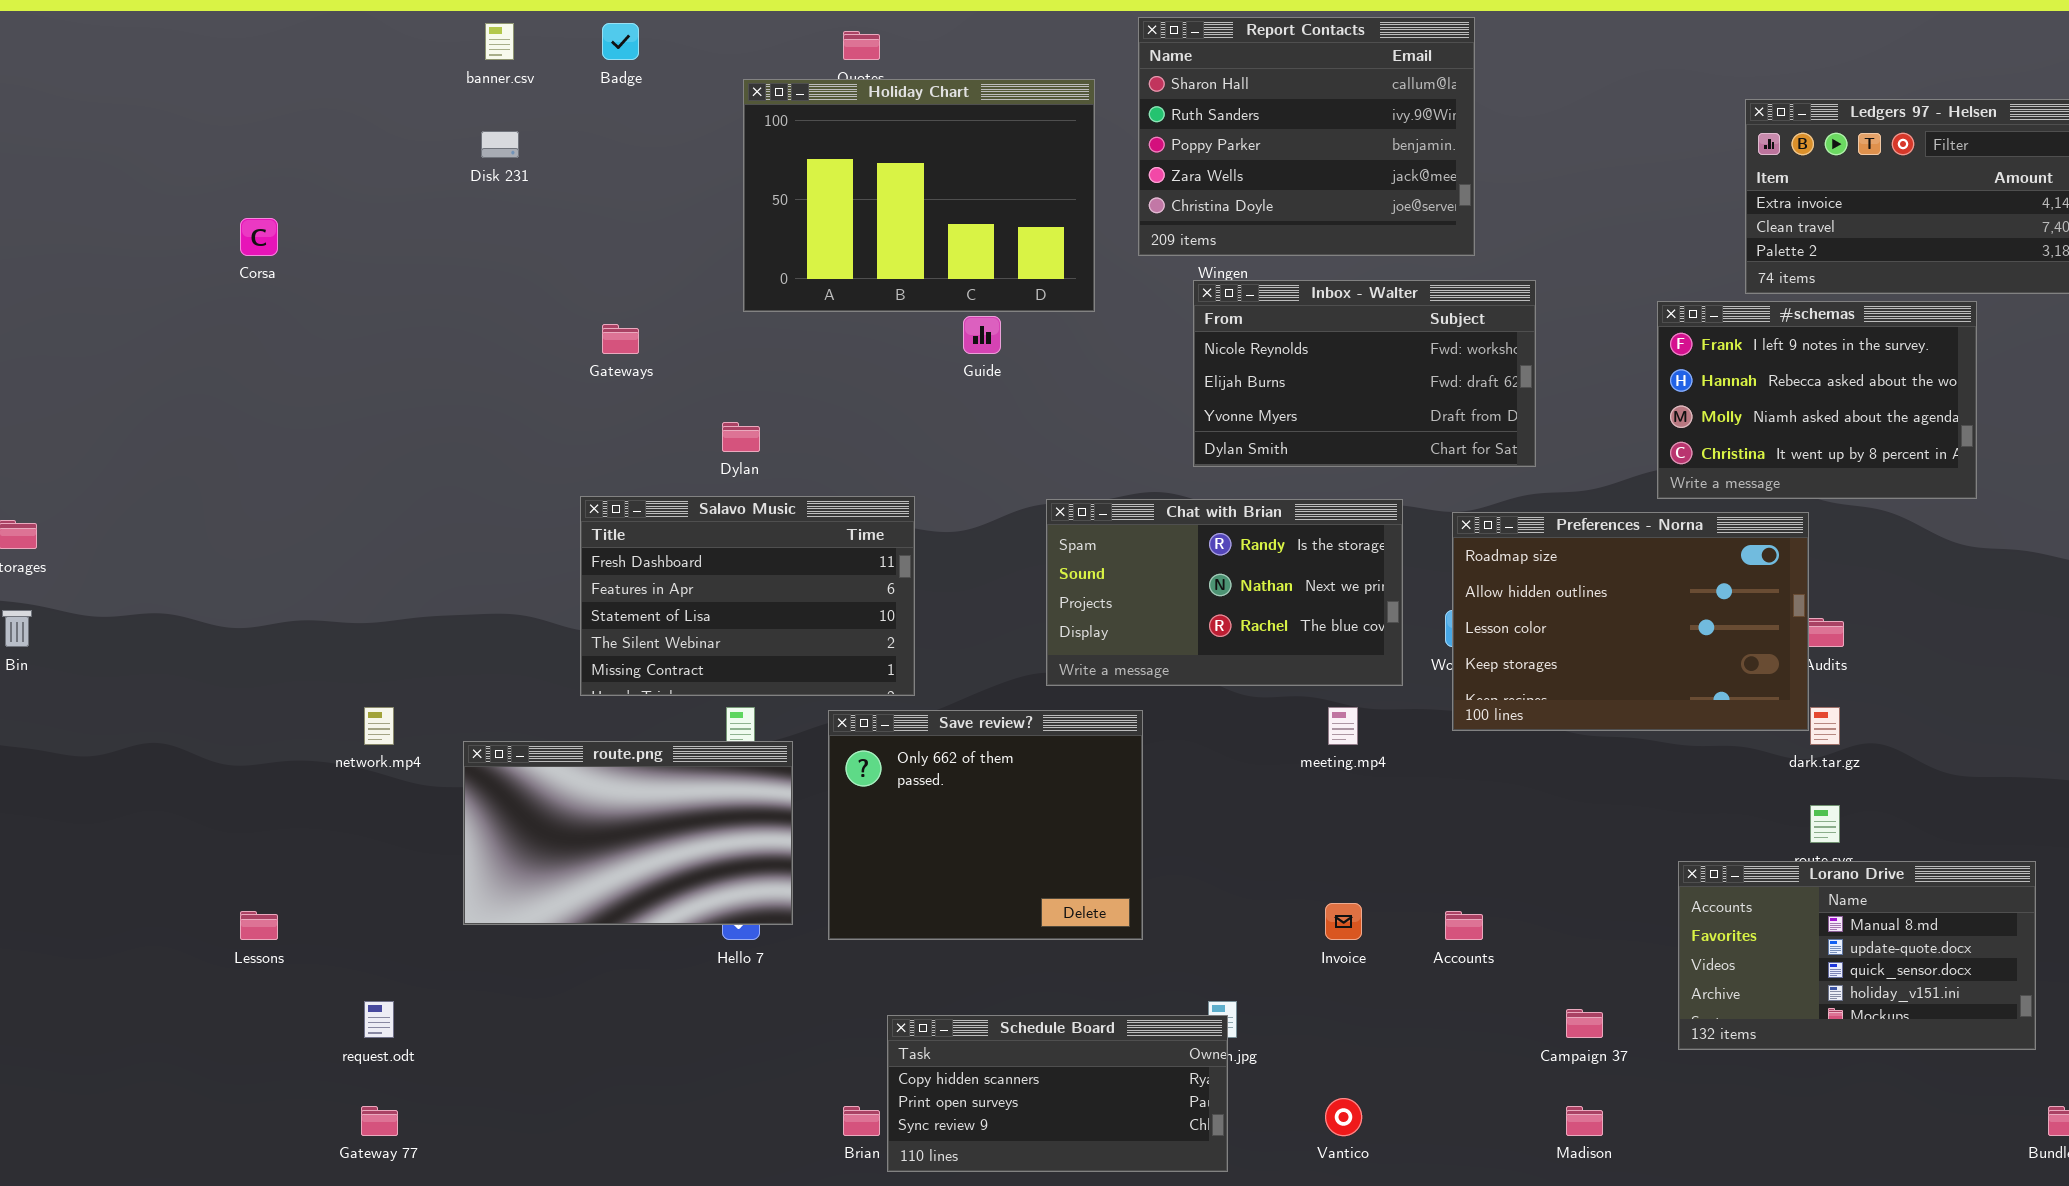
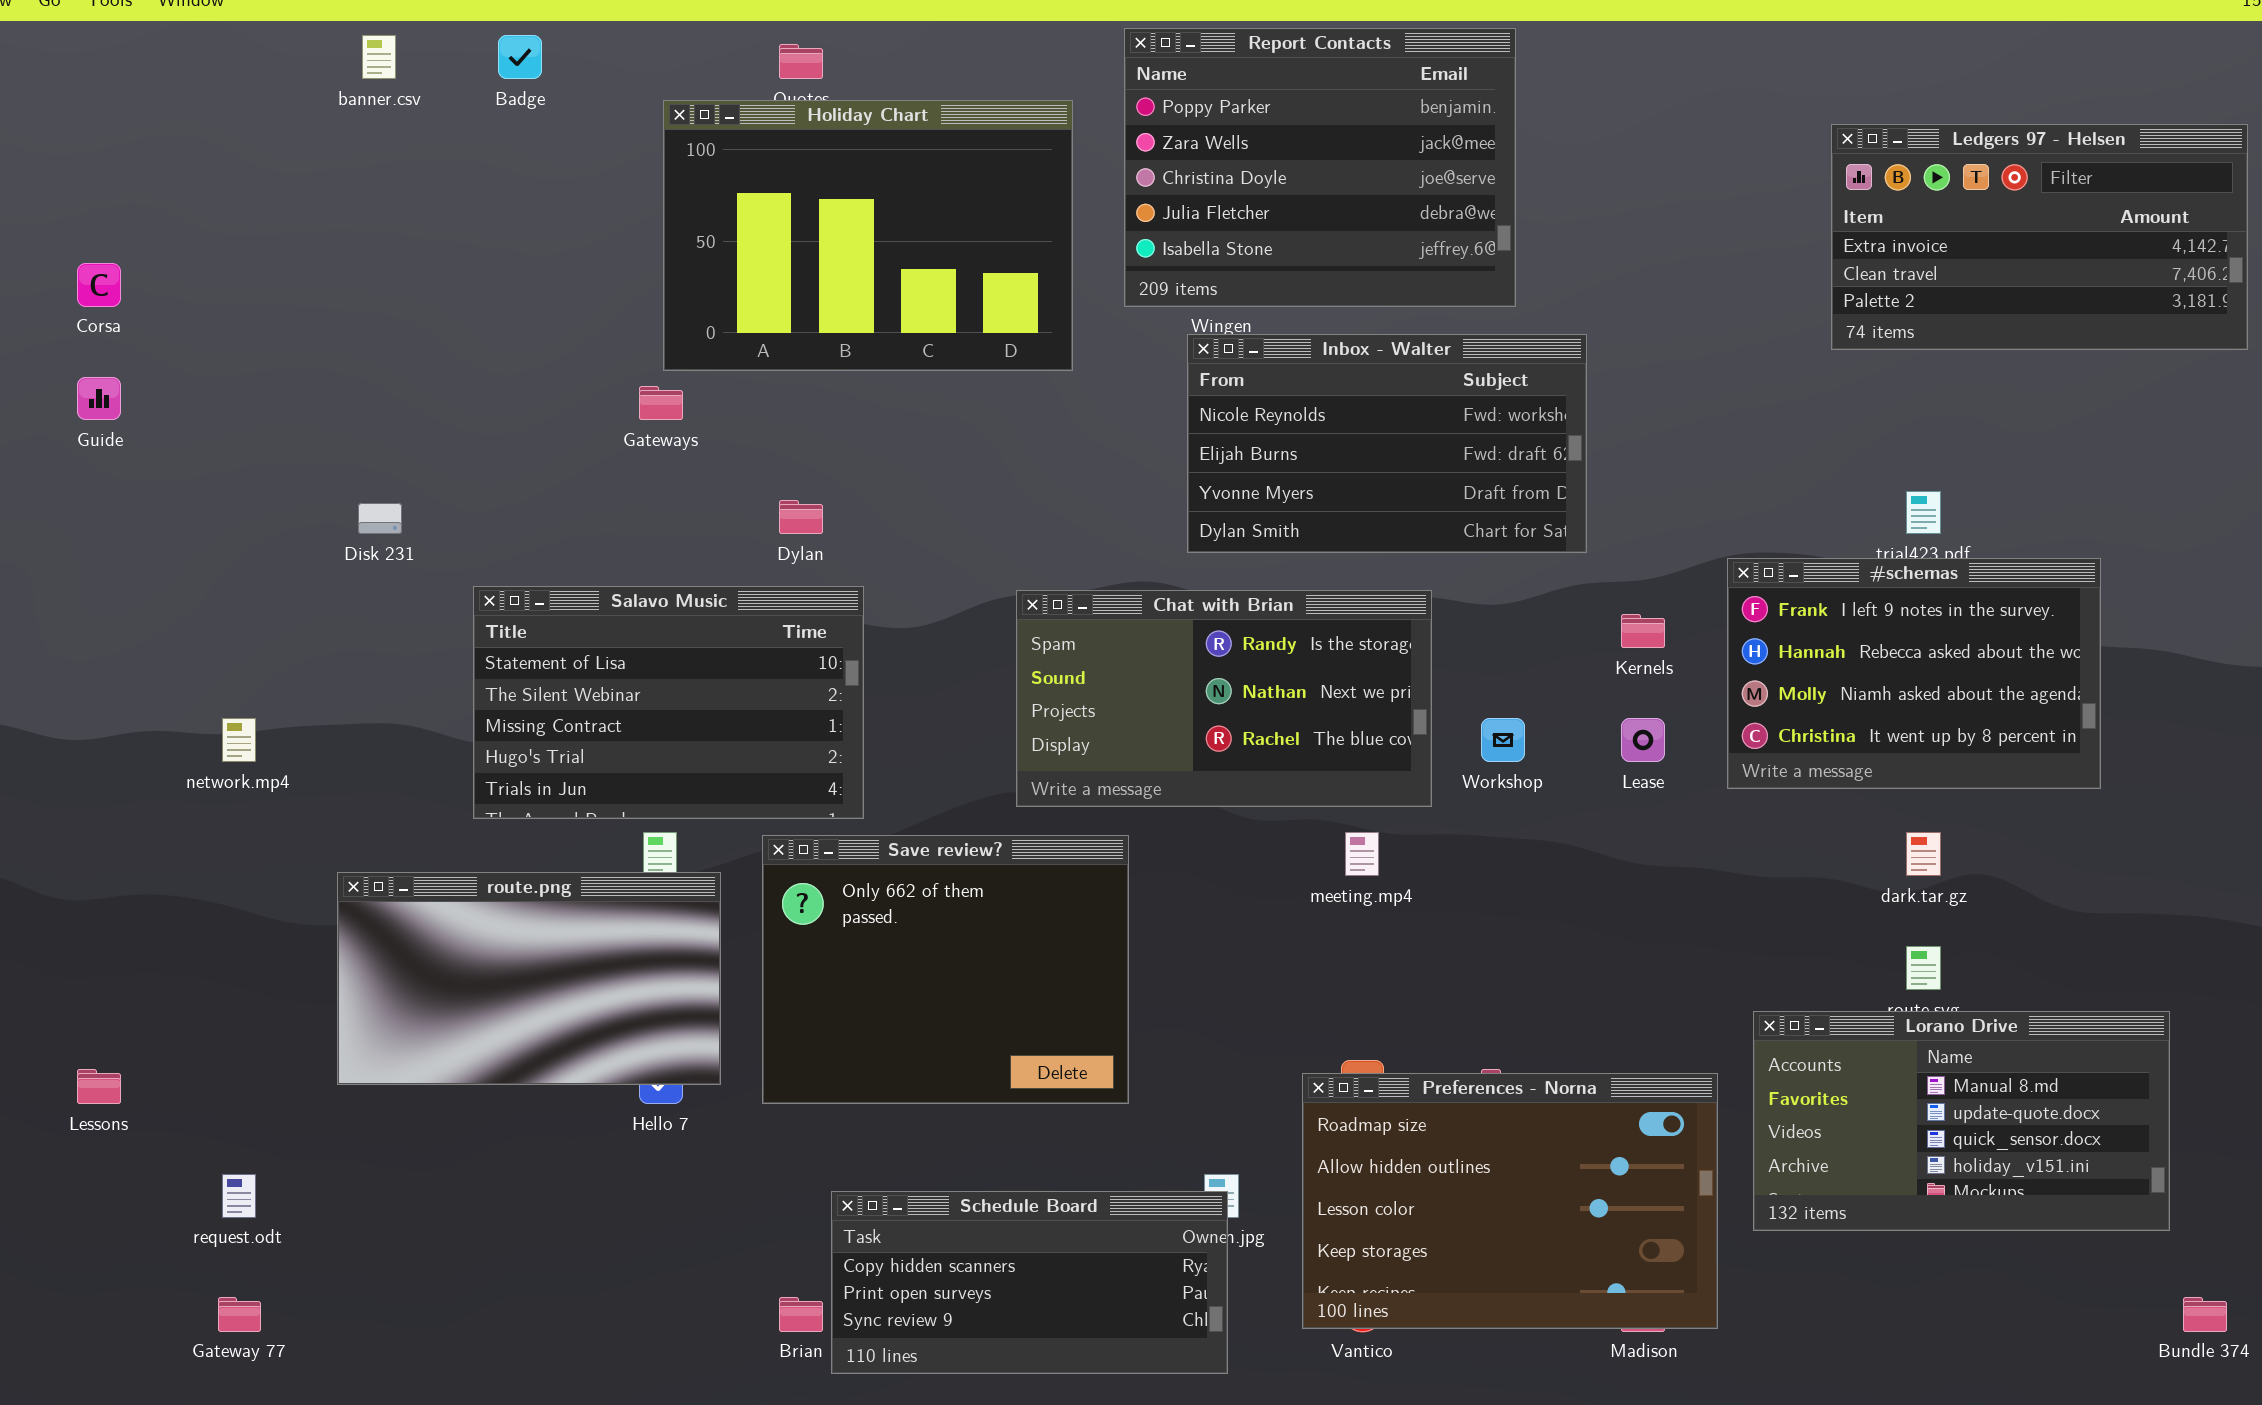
Report Contacts: [1138,17,1475,256] -> [1124,28,1516,307], scrolled down 2 rows
Disk 231: [481,131,519,158] -> [358,503,402,534], moved
#schemas: [1657,301,1977,499] -> [1727,558,2101,789], moved
Guide: [963,316,1001,354] -> [77,377,121,420], moved
Gateways: [602,324,639,354] -> [639,386,683,420], moved
Dylan: [722,422,760,452] -> [779,500,823,534], moved
Salavo Music: [580,496,915,696] -> [473,586,864,819], scrolled down 2 rows
Preferences - Norna: [1452,512,1809,731] -> [1302,1073,1718,1329], moved
network.mp4: [364,707,394,745] -> [222,718,256,762], moved

